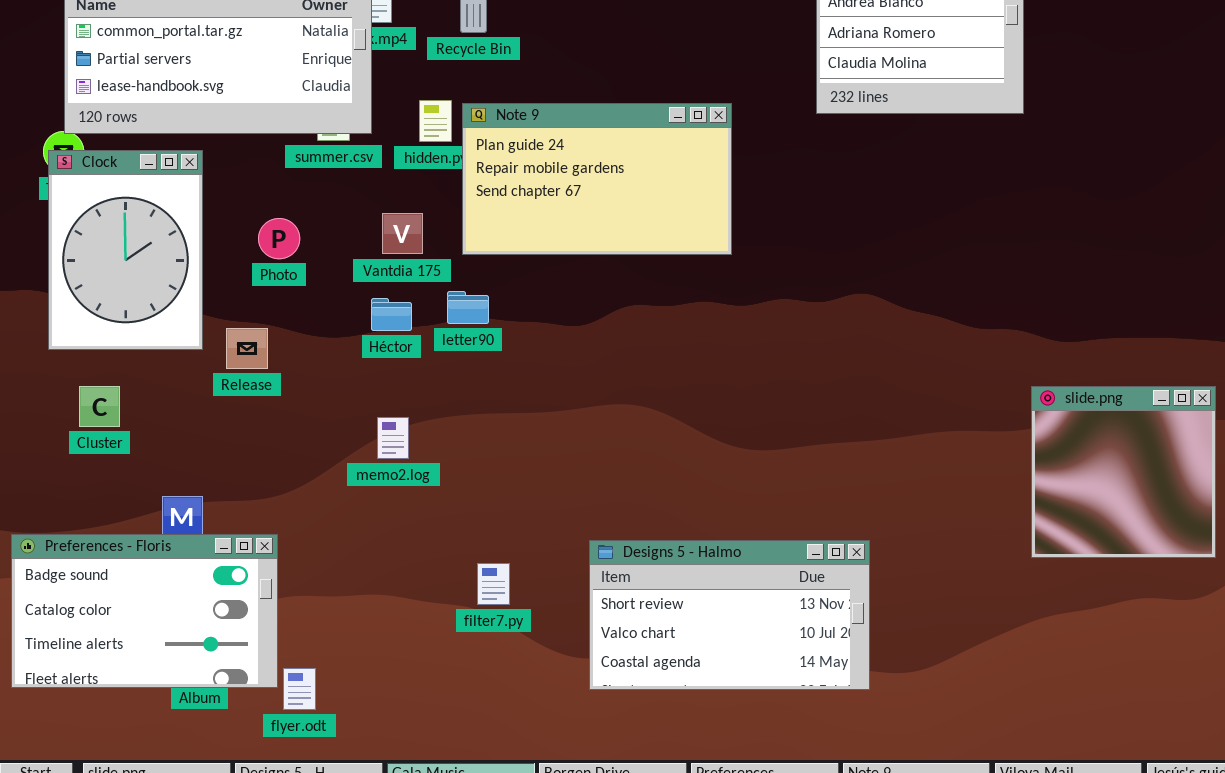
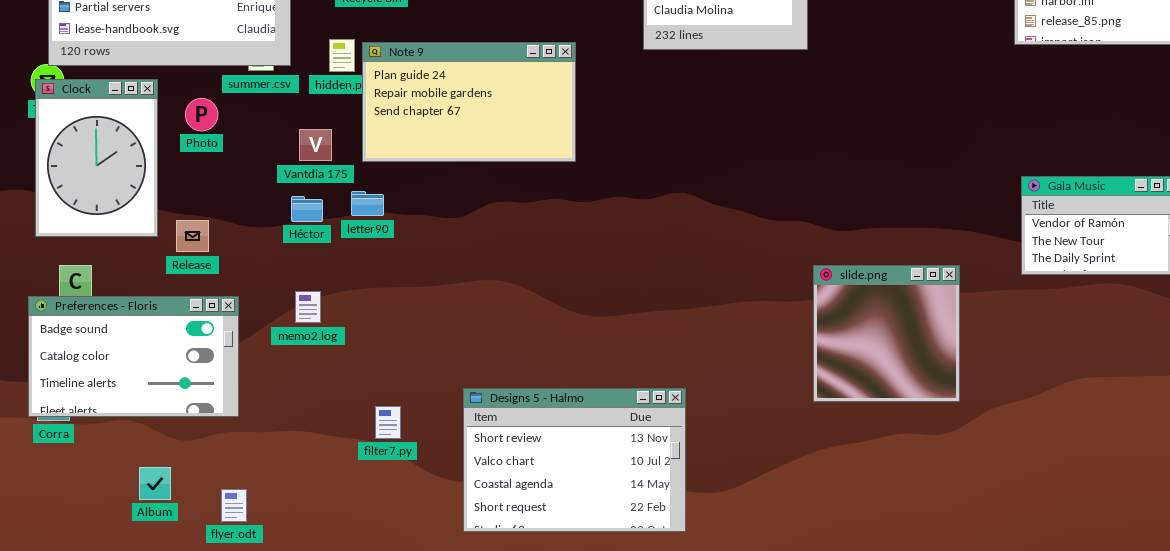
Photo: [258,218,300,259] -> [185,98,218,131], moved
Preferences - Floris: [11,534,278,688] -> [28,296,239,417], moved
Designs 5 - Halmo: [589,540,870,690] -> [463,388,686,532], resized

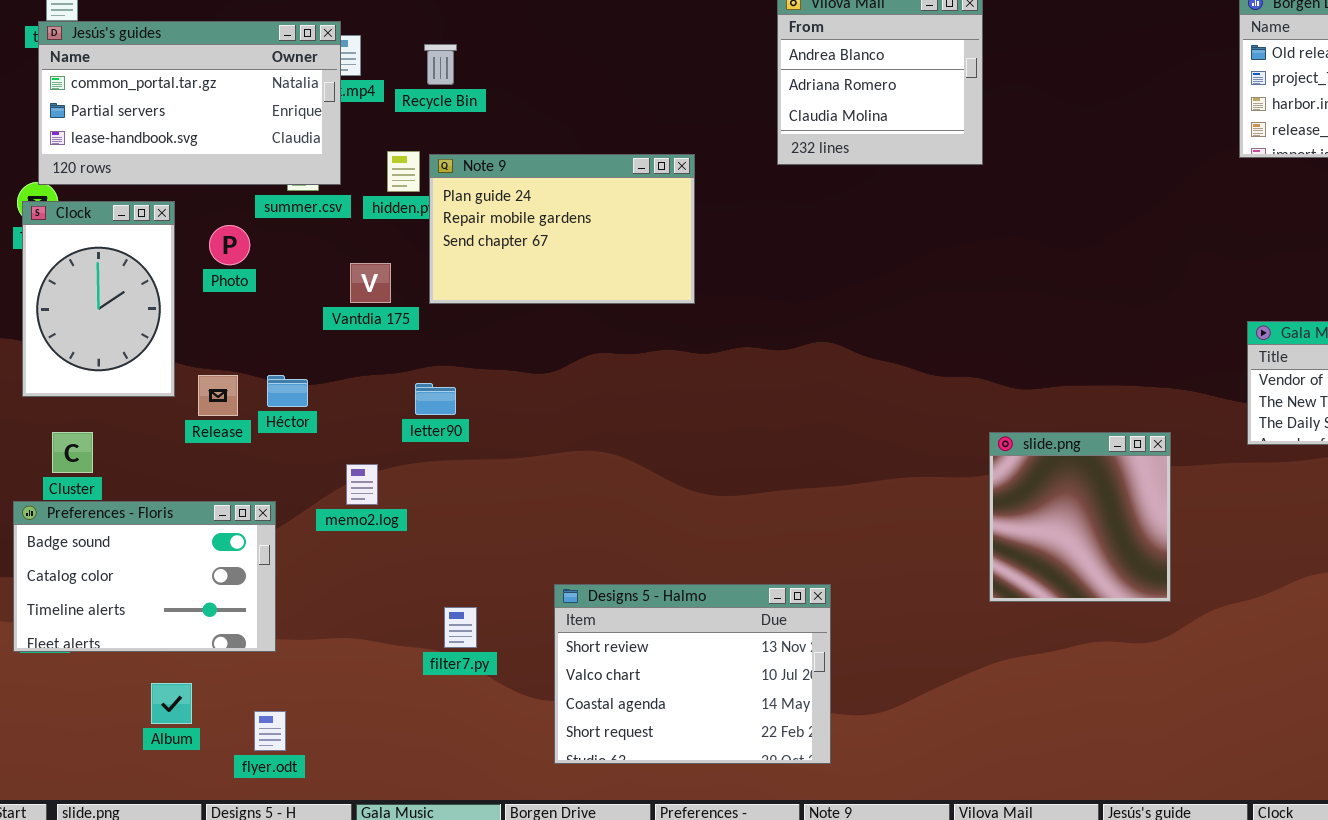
letter90: [351,191,384,216] -> [415,383,456,415], moved
Héctor: [291,196,323,222] -> [267,375,308,407], moved
Preferences - Floris: [28,296,239,417] -> [13,501,276,652], moved

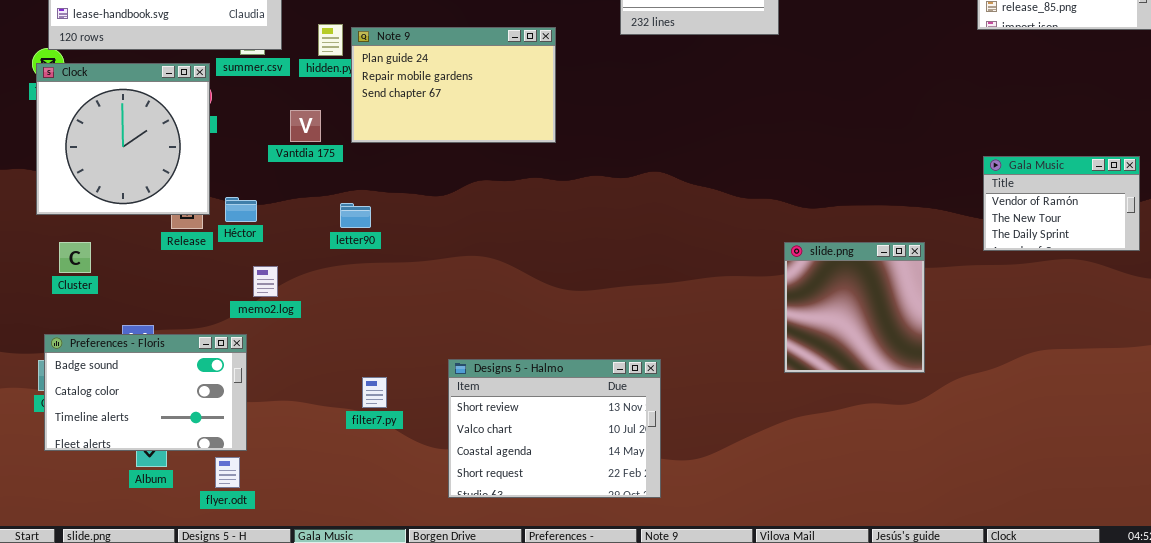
Clock: [22,201,175,397] -> [36,63,210,215], resized
memo2.log: [346,464,378,505] -> [253,266,278,297], moved
Preferences - Floris: [13,501,276,652] -> [44,334,247,451], moved

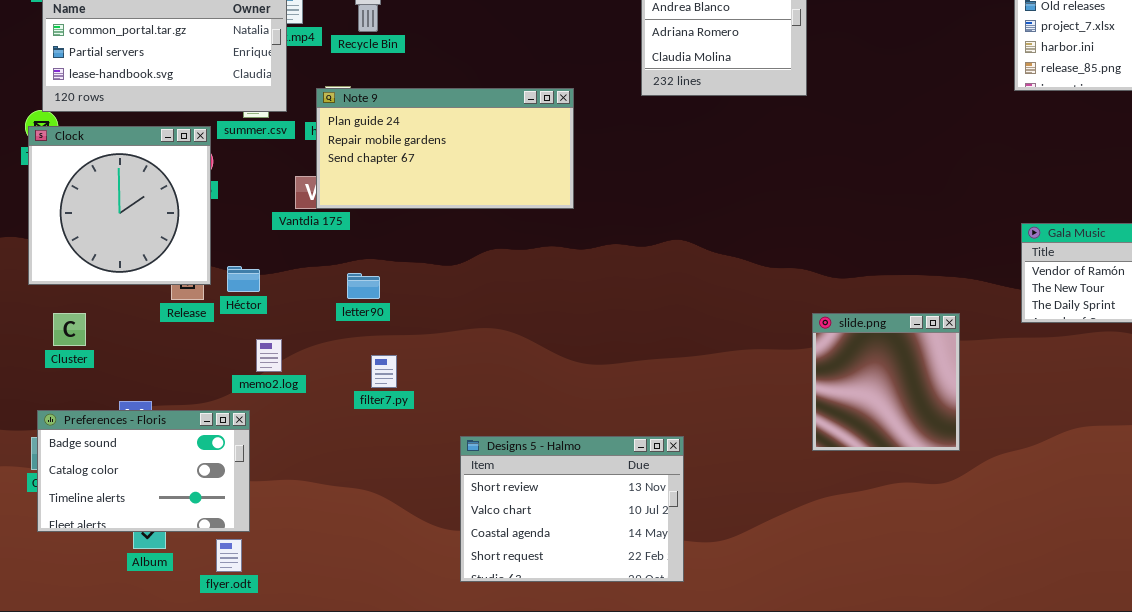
Note 9: [351,27,556,143] -> [316,88,574,209], resized
filter7.py: [362,377,387,408] -> [371,355,397,388], moved

